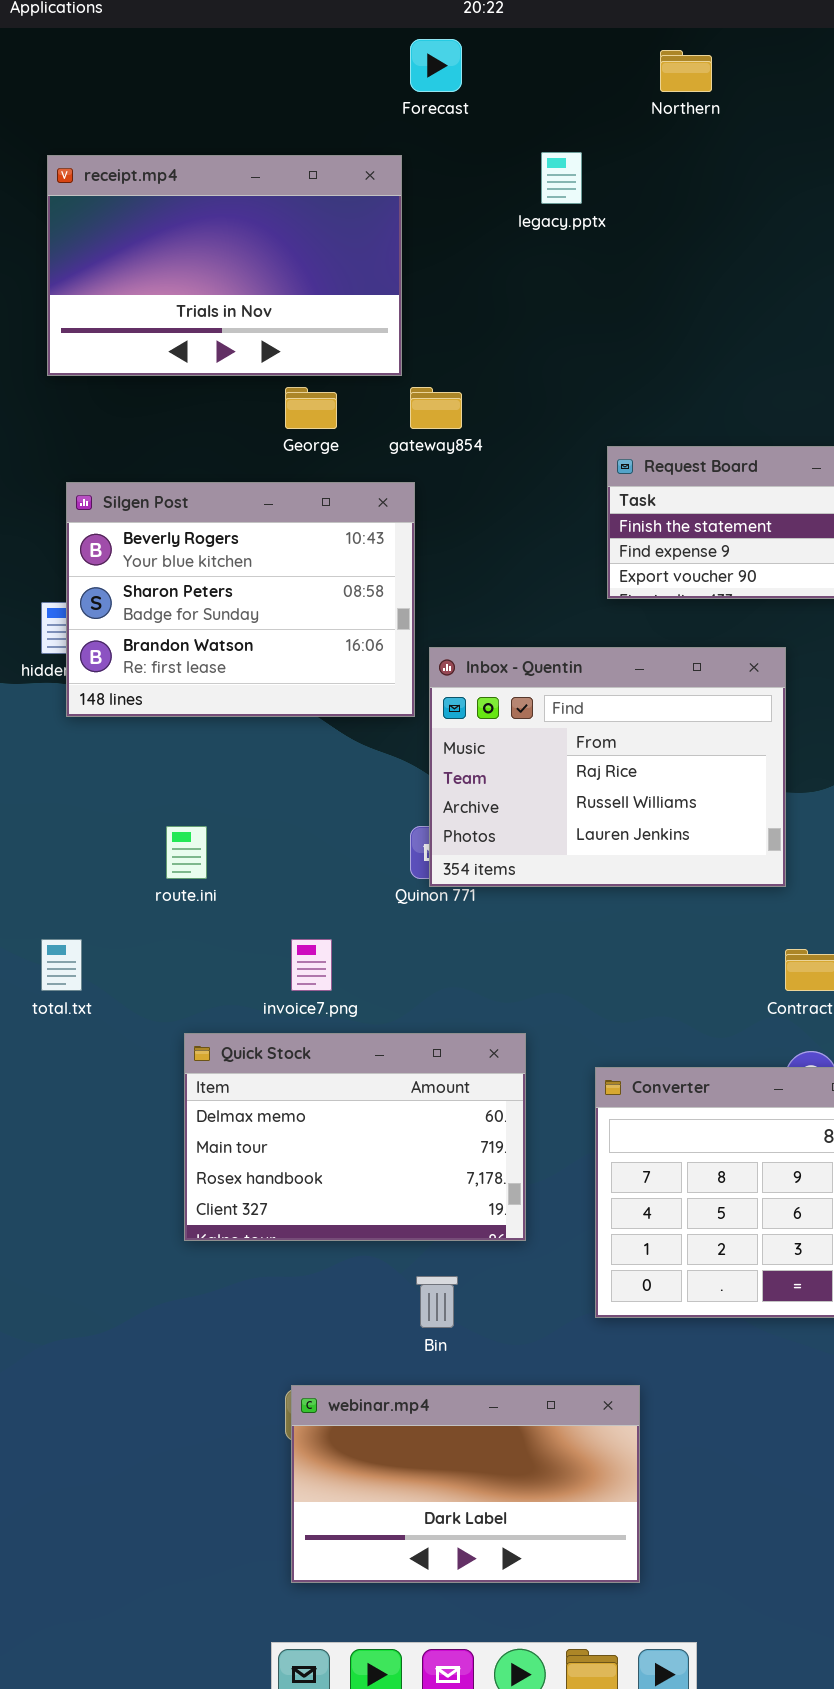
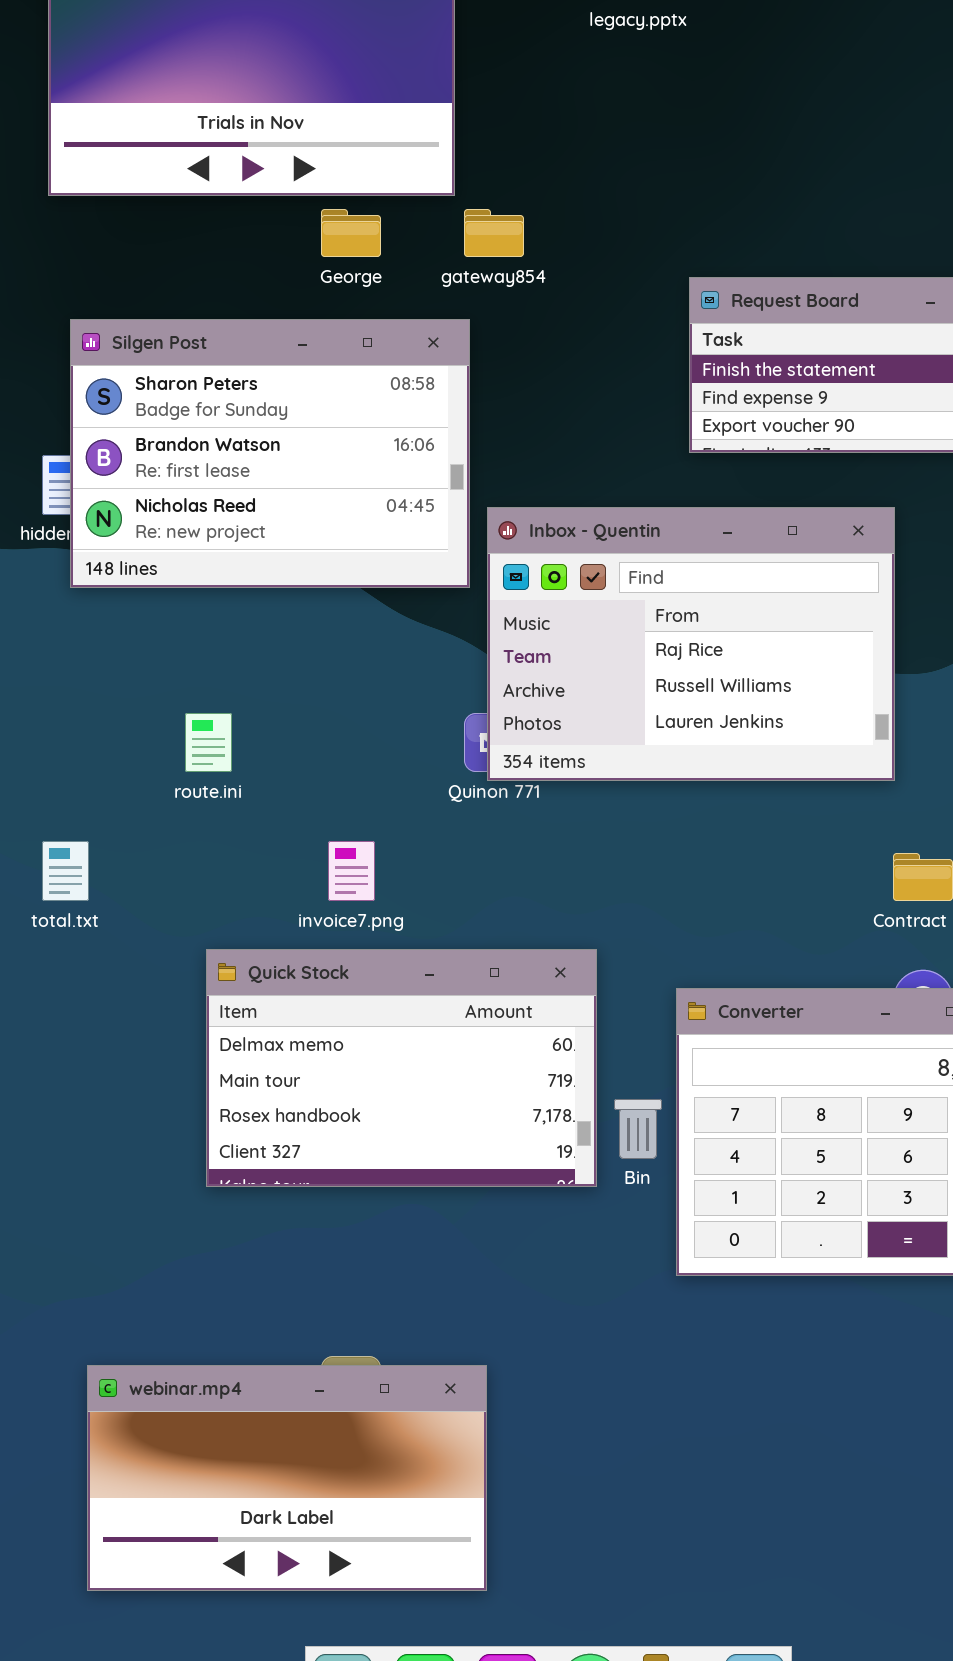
Silgen Post: [66,482,415,717] -> [70,319,470,588], scrolled down 1 row
Bin: [416,1276,458,1328] -> [614,1099,662,1159], moved
webinar.mp4: [291,1385,640,1583] -> [87,1365,487,1591], moved

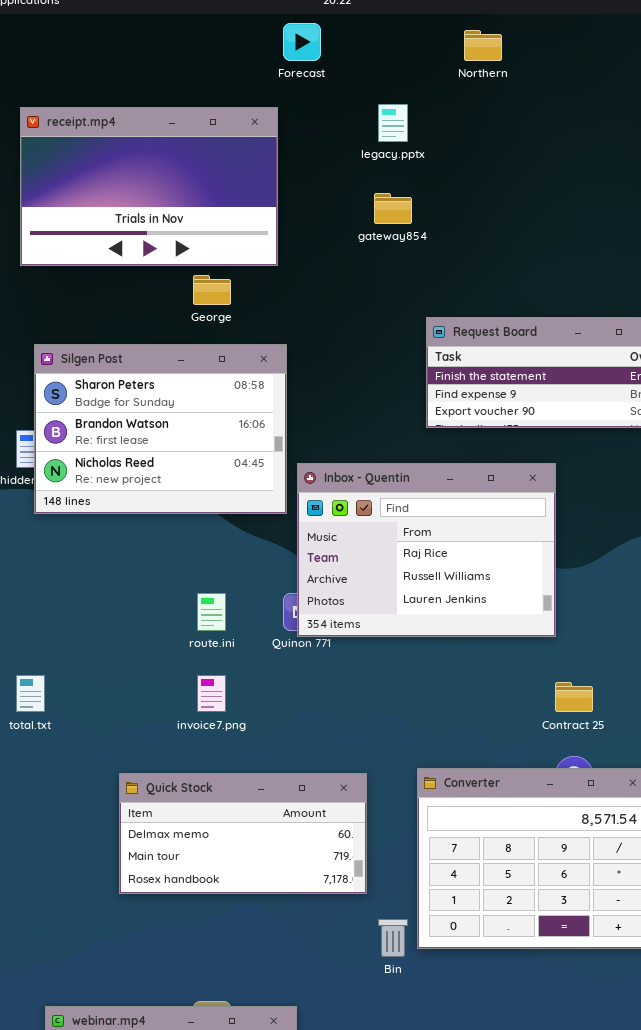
gateway854: [464,209,524,257] -> [374,193,412,224], moved
route.ini: [185,713,232,772] -> [197,593,226,631], moved
Quick Stock: [206,949,597,1187] -> [119,773,367,894], resized
Bin: [614,1099,662,1159] -> [378,919,408,957], moved

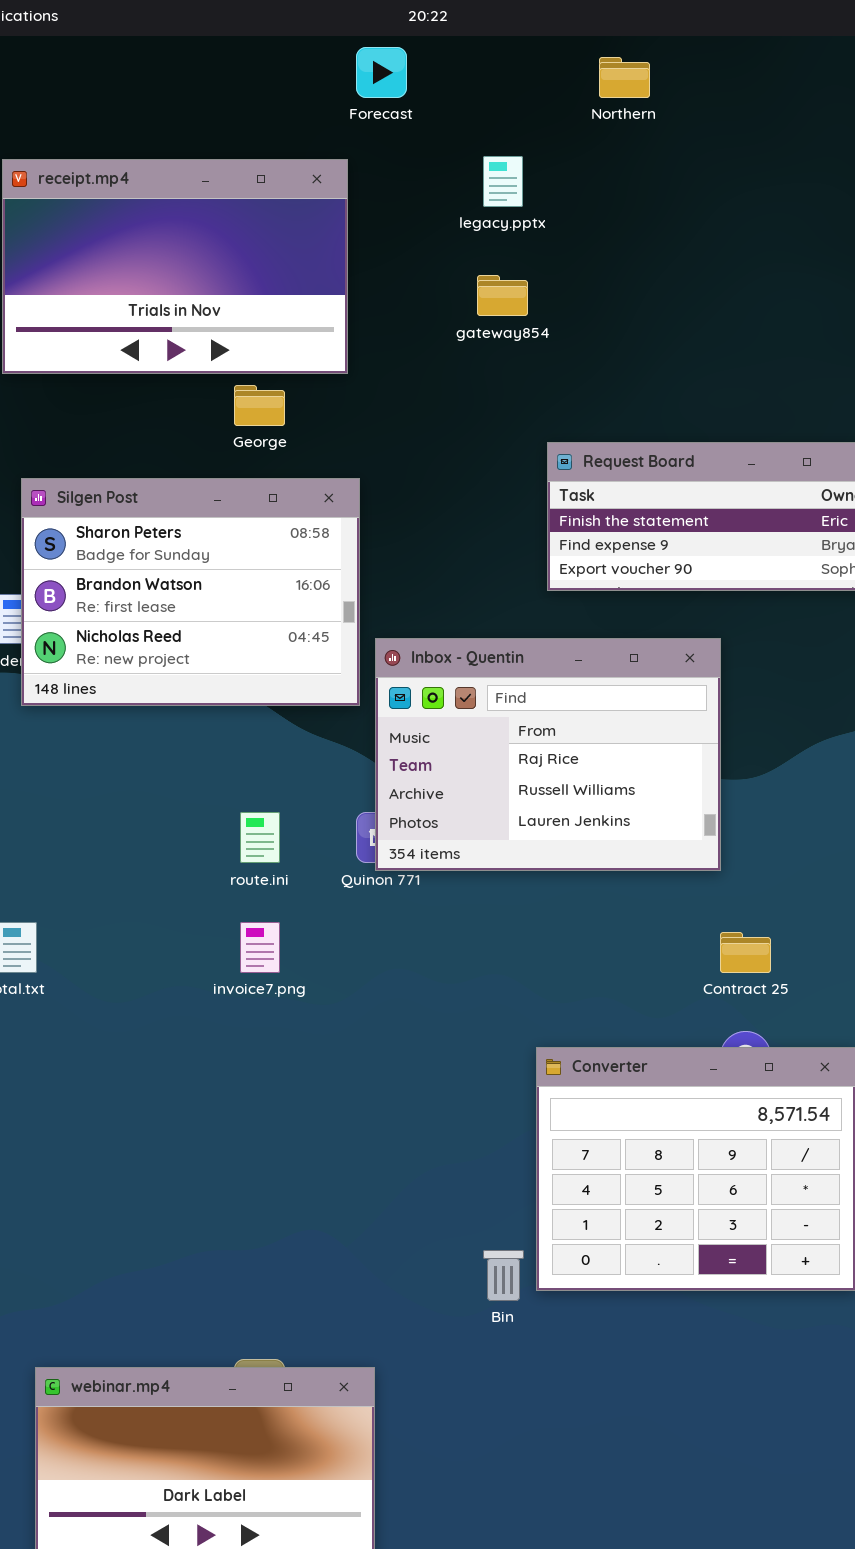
Quick Stock: [119,773,367,894] -> none, closed

